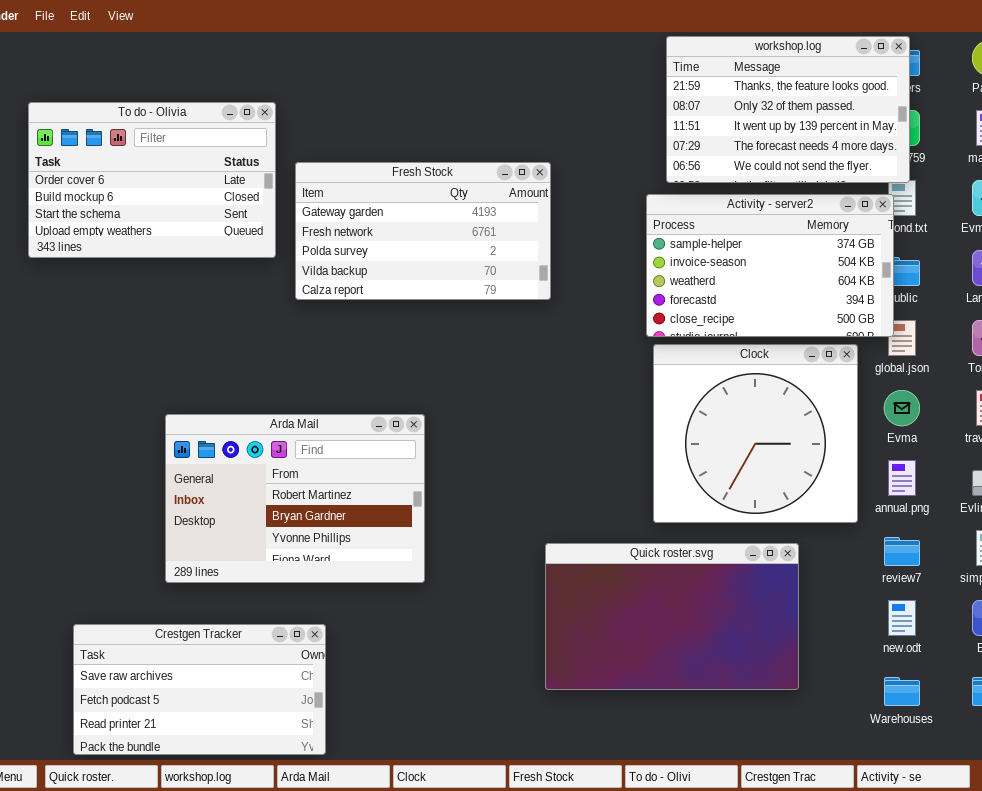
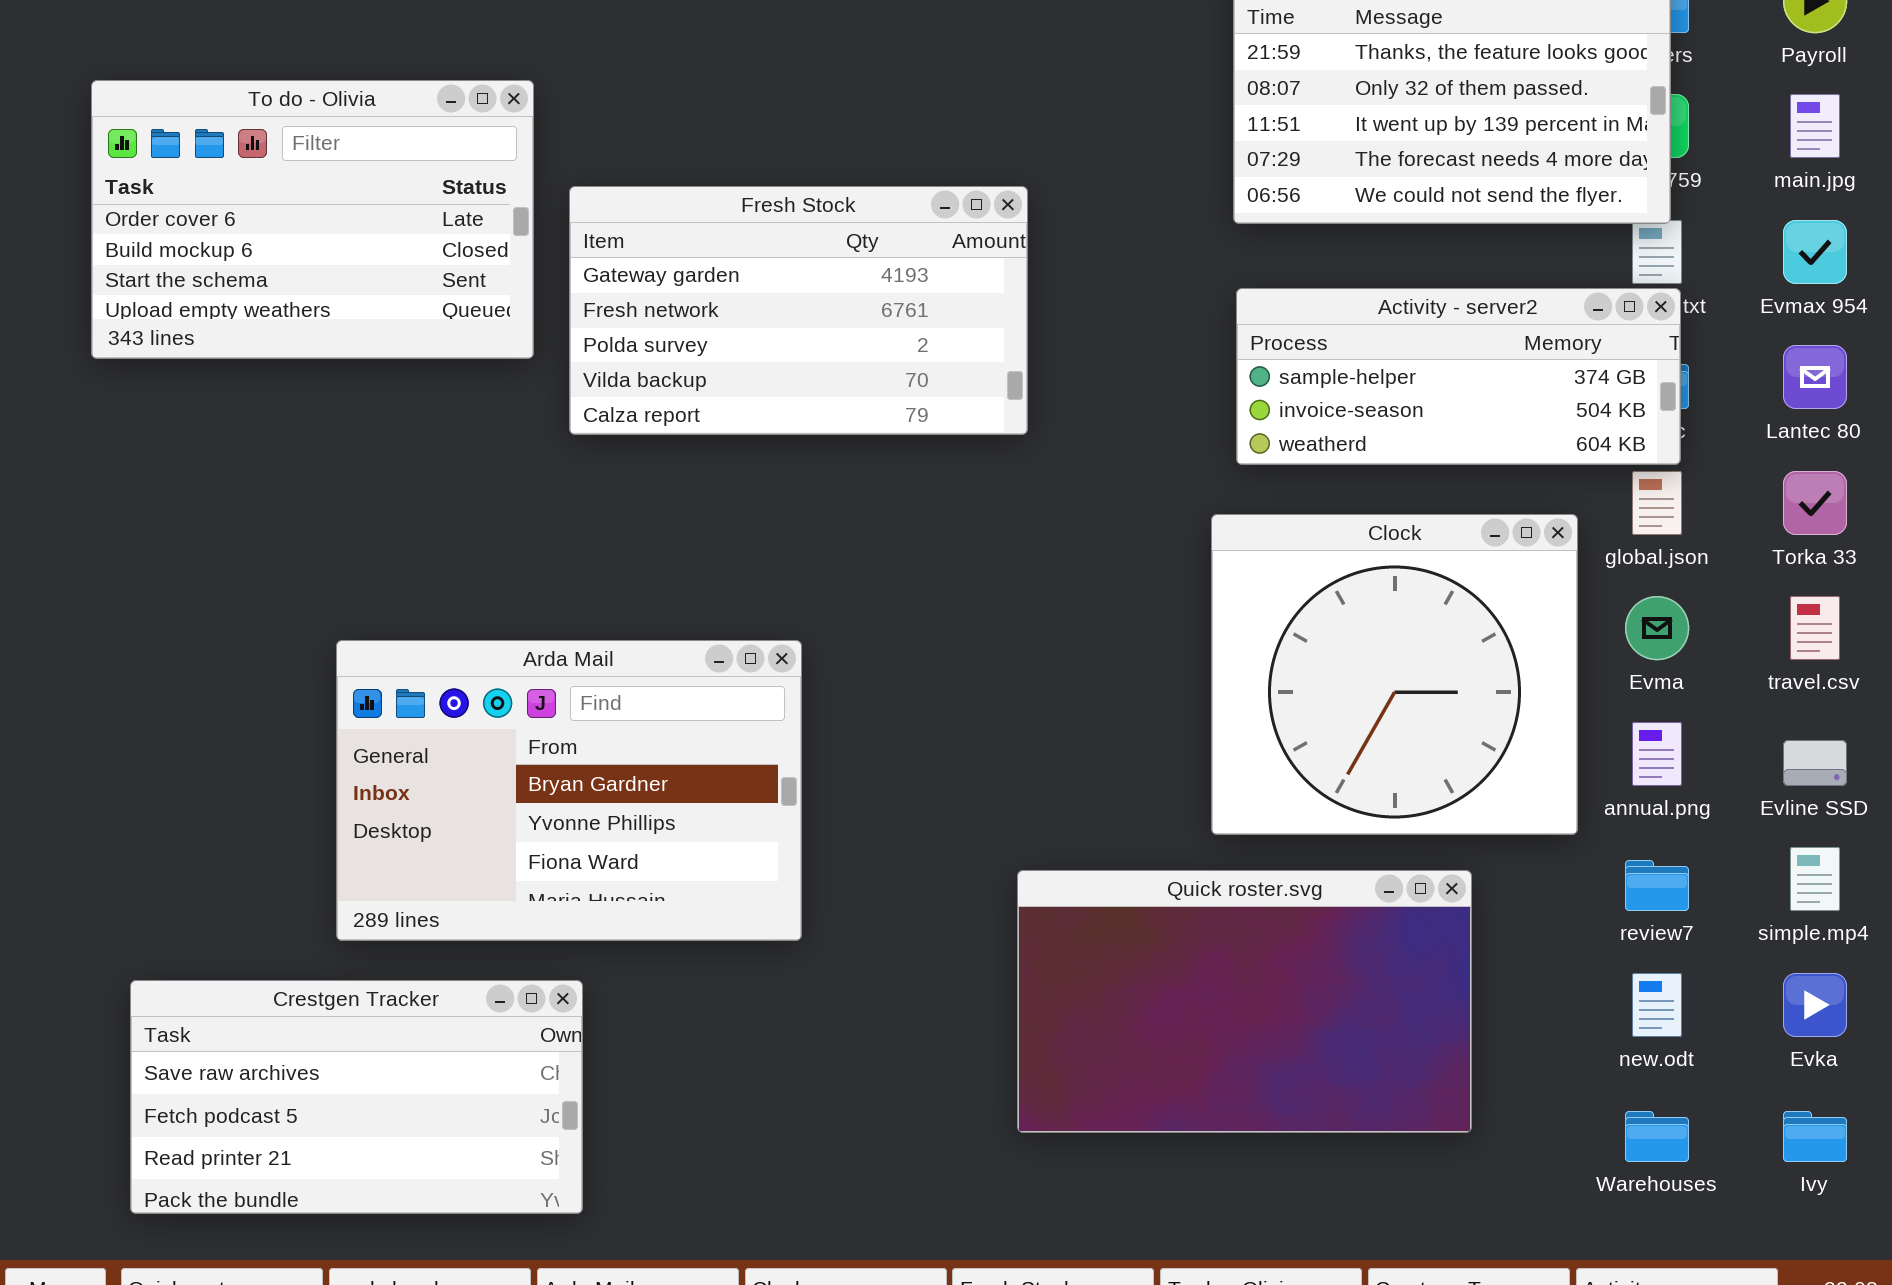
Activity - server2: [646,194,894,337] -> [1236,288,1681,465], moved, resized
Arda Mail: [165,414,425,583] -> [336,640,802,941], scrolled down 1 row
Crestgen Tracker: [73,624,326,755] -> [130,980,583,1214], moved

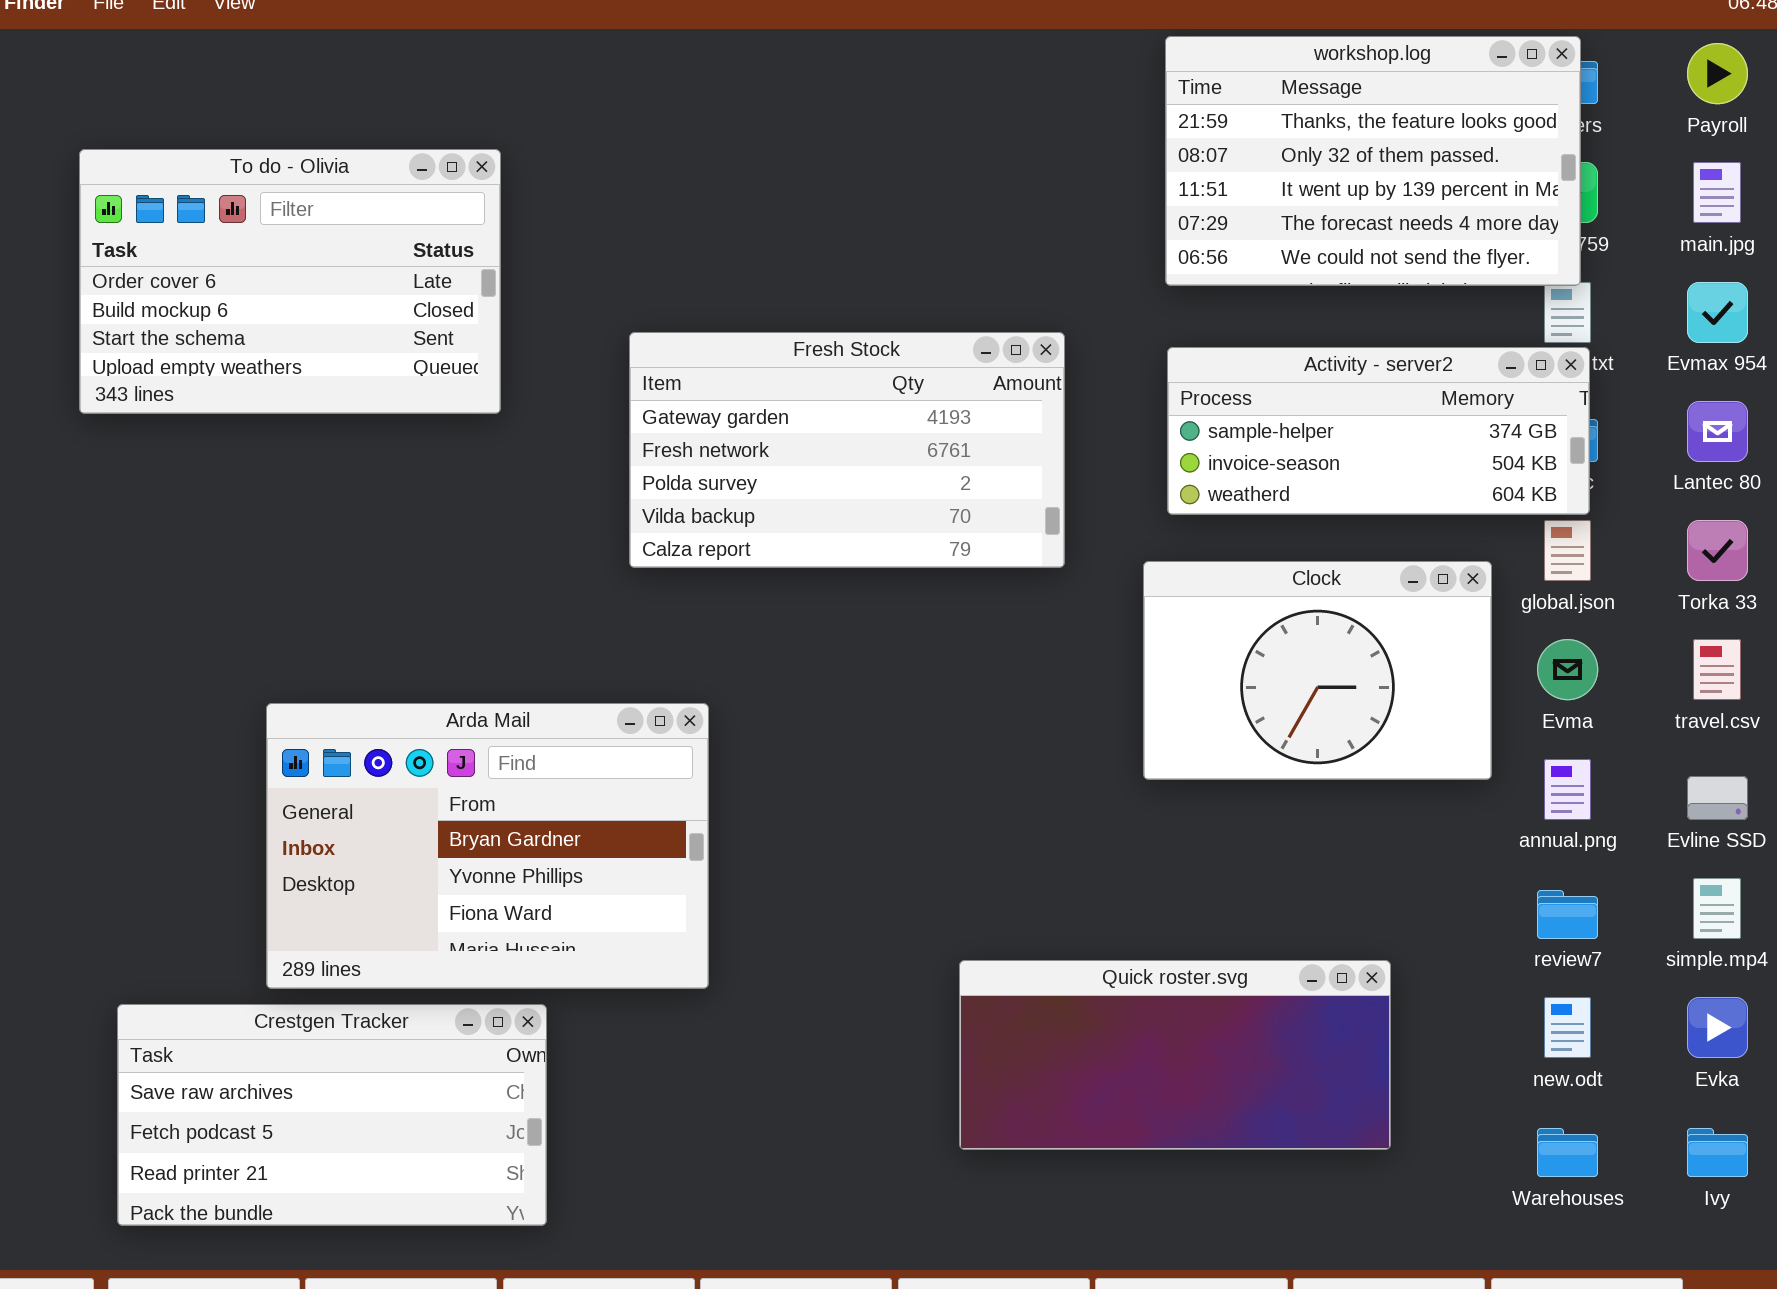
Fresh Stock: [569,186,1028,435] -> [629,332,1065,568], moved
Clock: [1211,514,1578,835] -> [1143,561,1492,780], resized
Arda Mail: [336,640,802,941] -> [266,703,709,989], moved
Quick roster.svg: [1017,870,1472,1133] -> [959,960,1391,1150], resized

